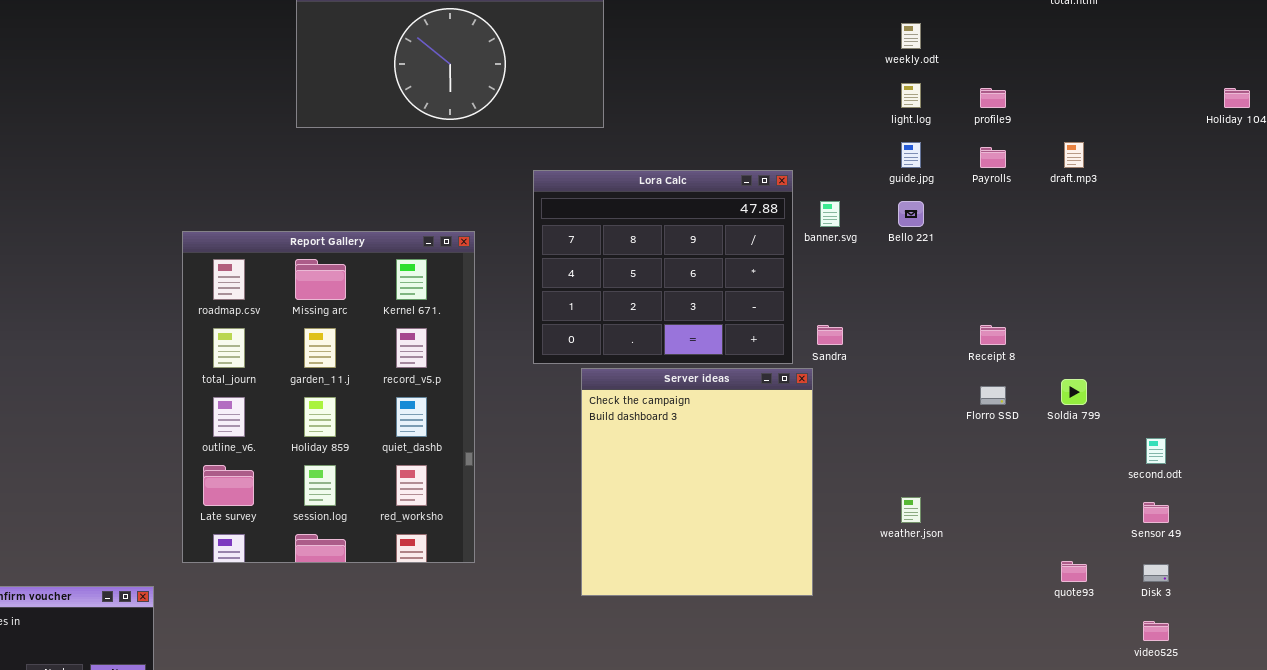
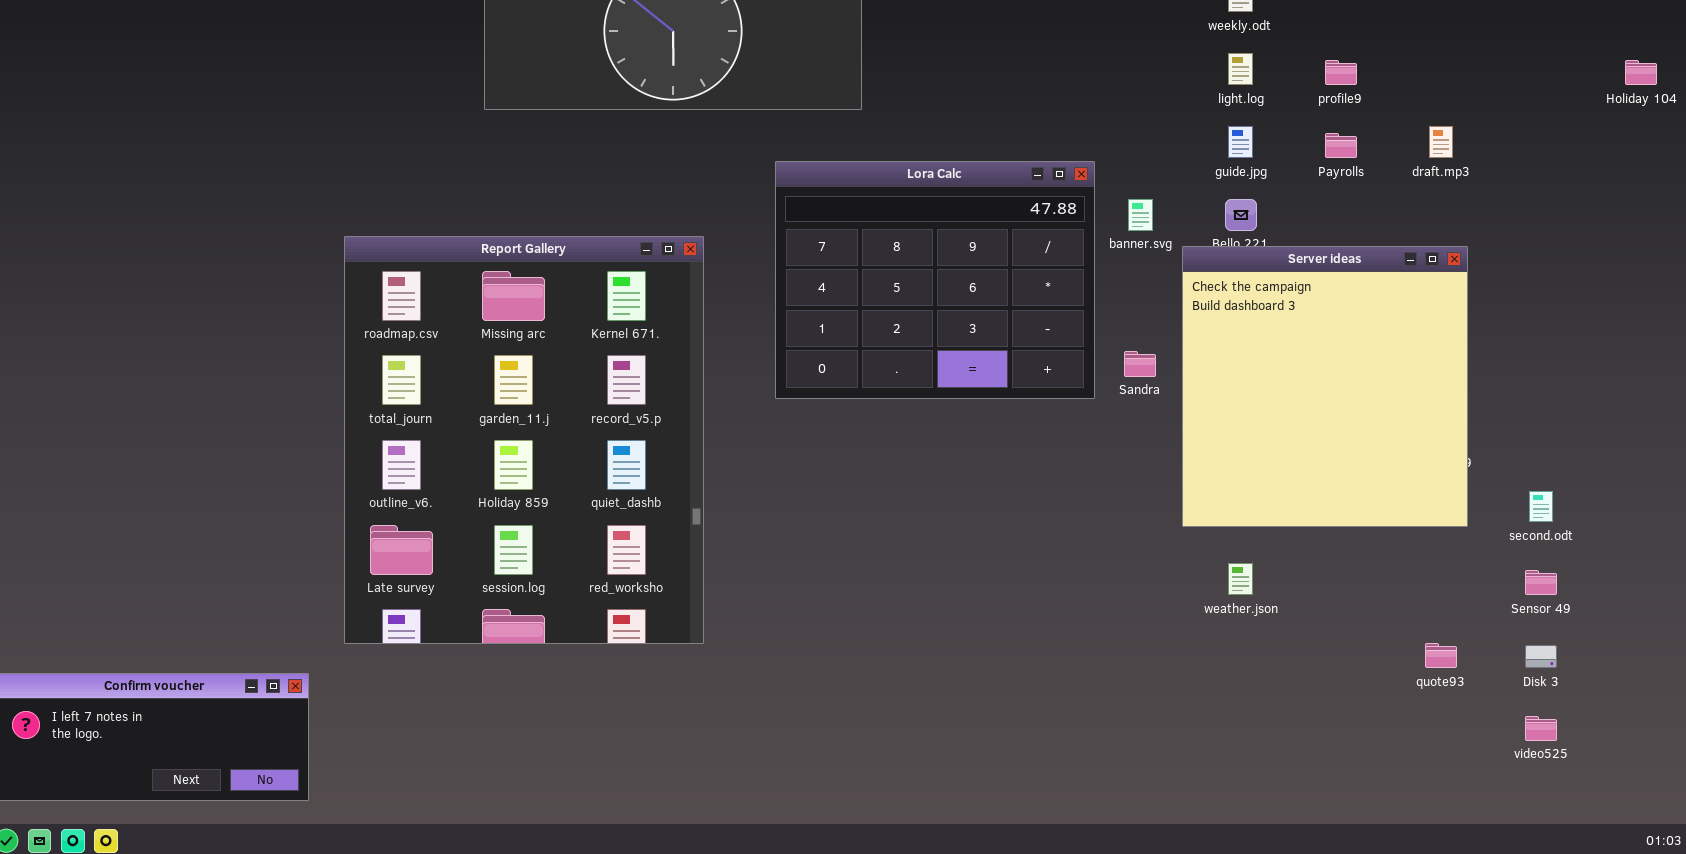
Server ideas: [581,368,813,596] -> [1182,246,1468,527], moved

